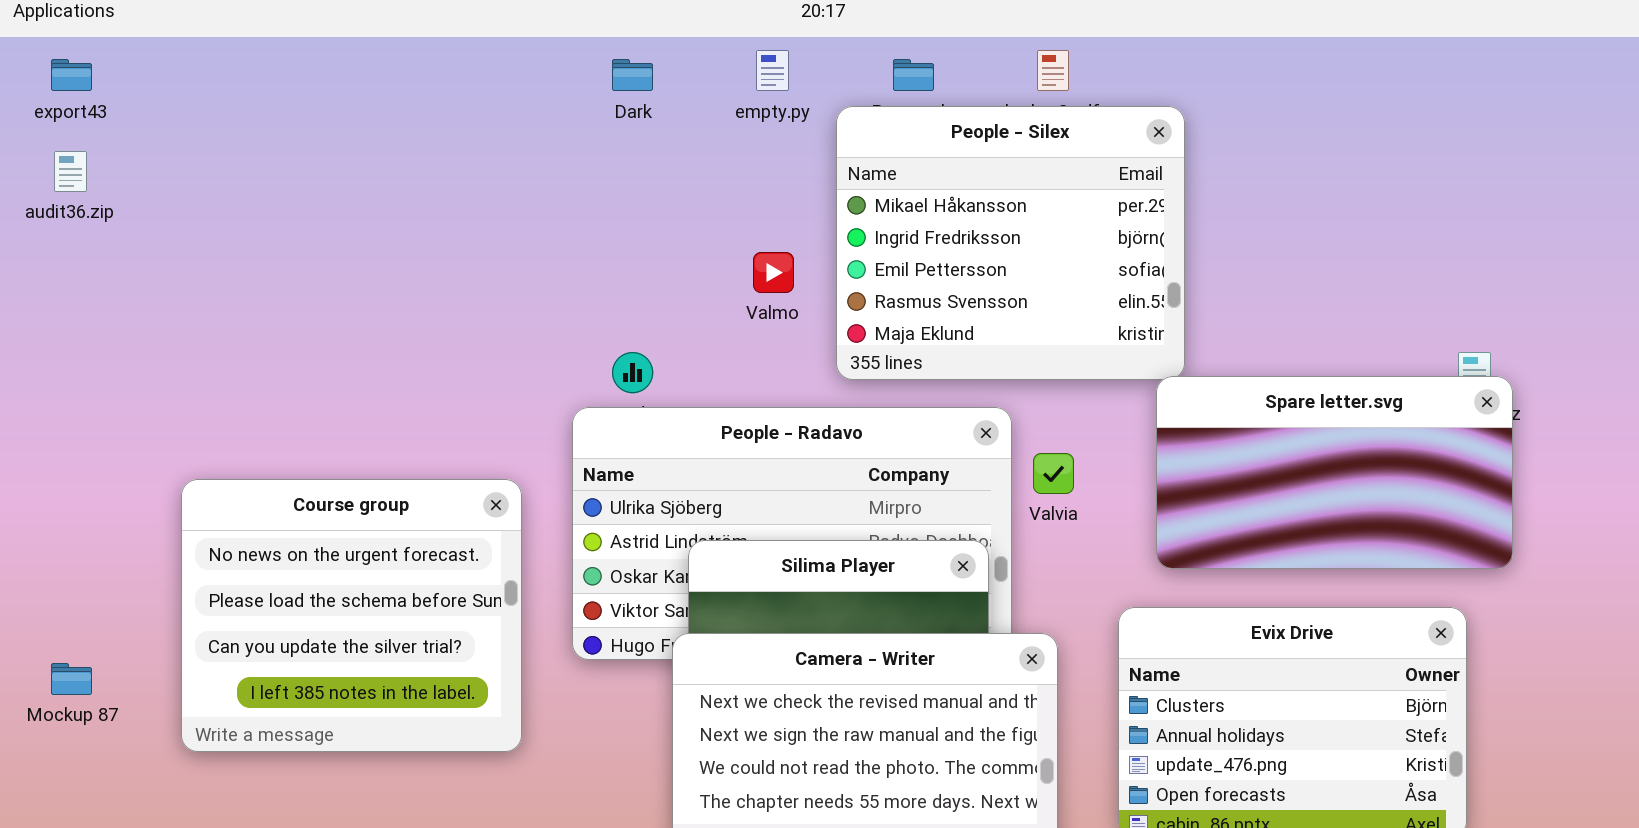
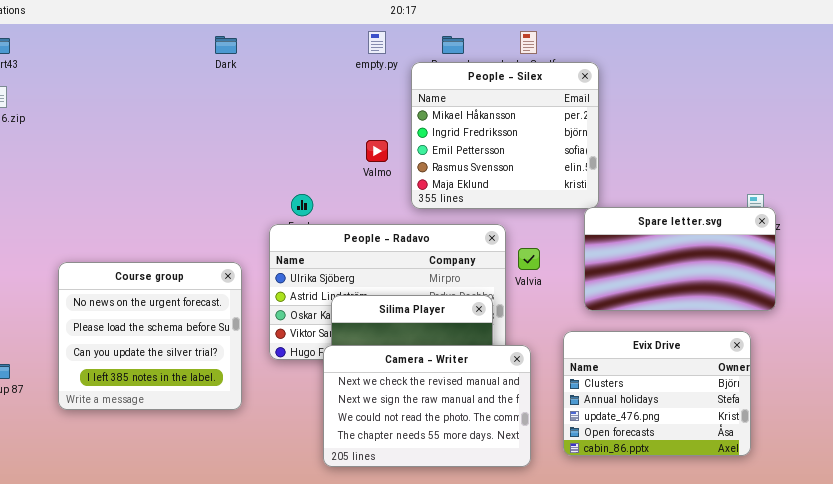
Dark: [612,59,653,91] -> [215,36,237,54], moved

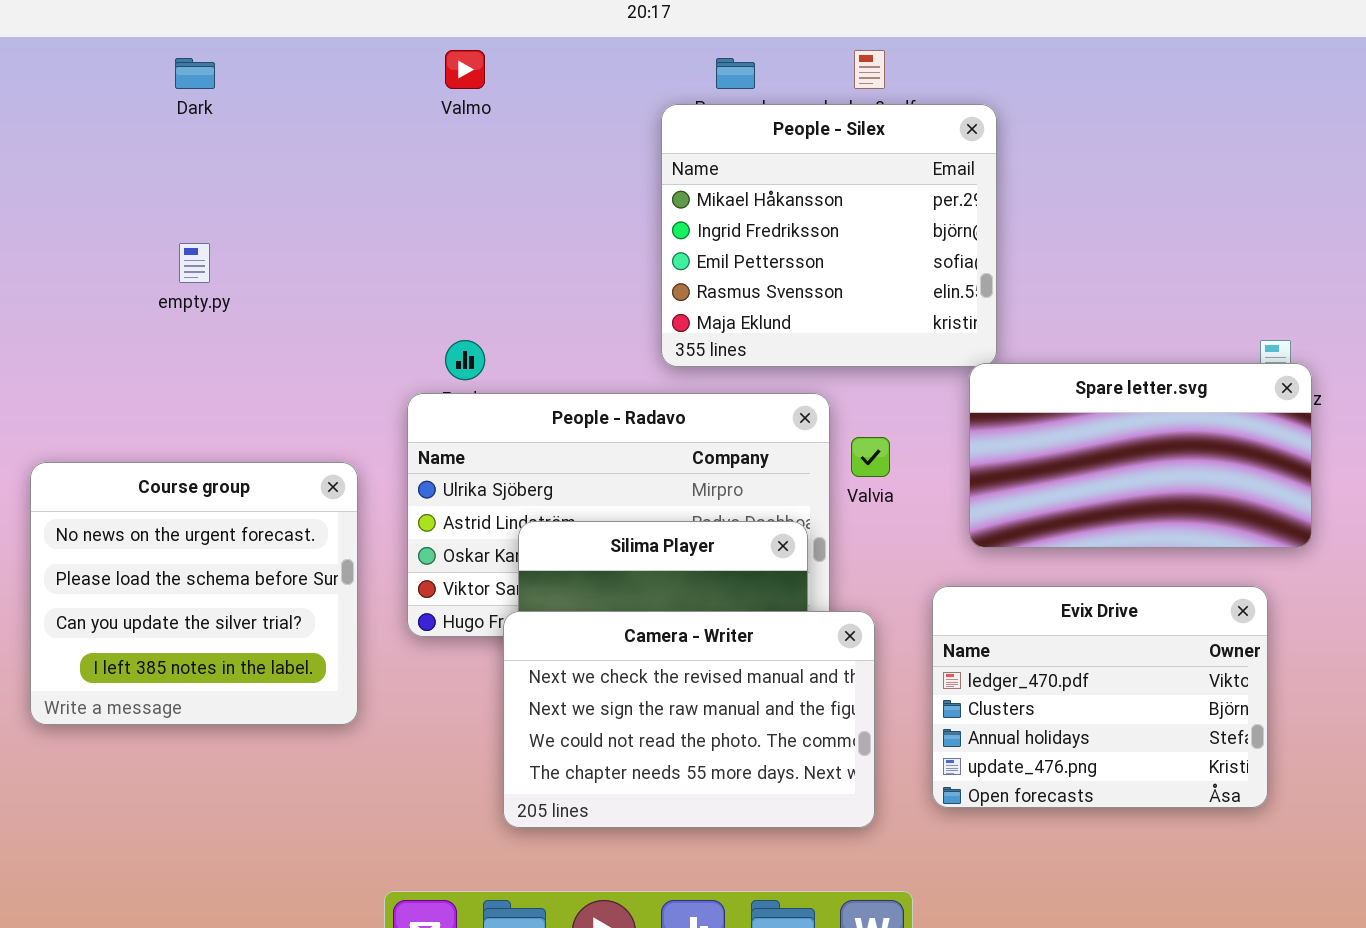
empty.py: [368,31,386,54] -> [179,243,210,283], moved
Dark: [215,36,237,54] -> [175,58,215,89], moved
Valmo: [366,140,388,162] -> [445,50,485,89], moved
Evix Drive: [563,331,751,456] -> [932,586,1268,808], scrolled up 1 row

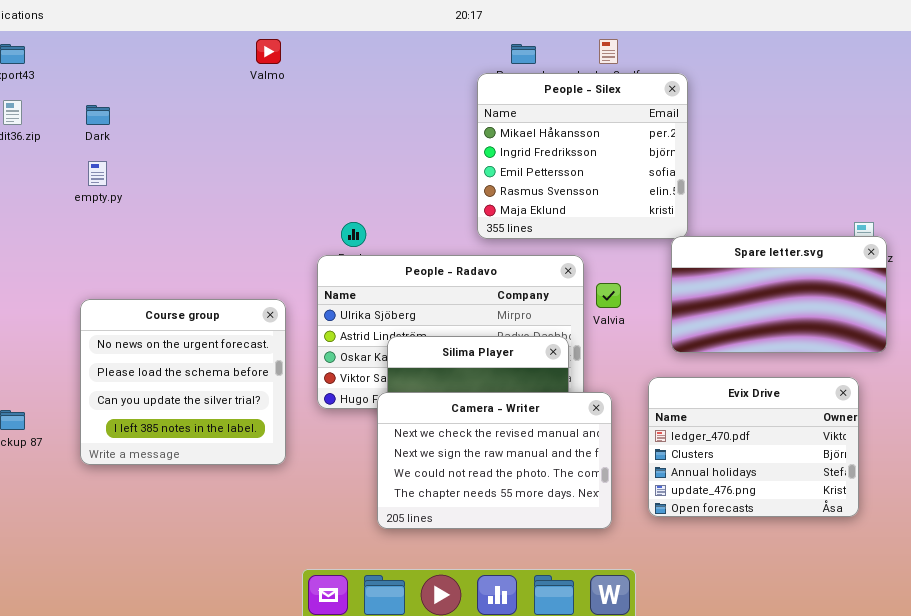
Valmo: [445,50,485,89] -> [256,39,281,64], moved
Dark: [175,58,215,89] -> [86,105,110,125], moved
empty.py: [179,243,210,283] -> [88,161,107,186], moved

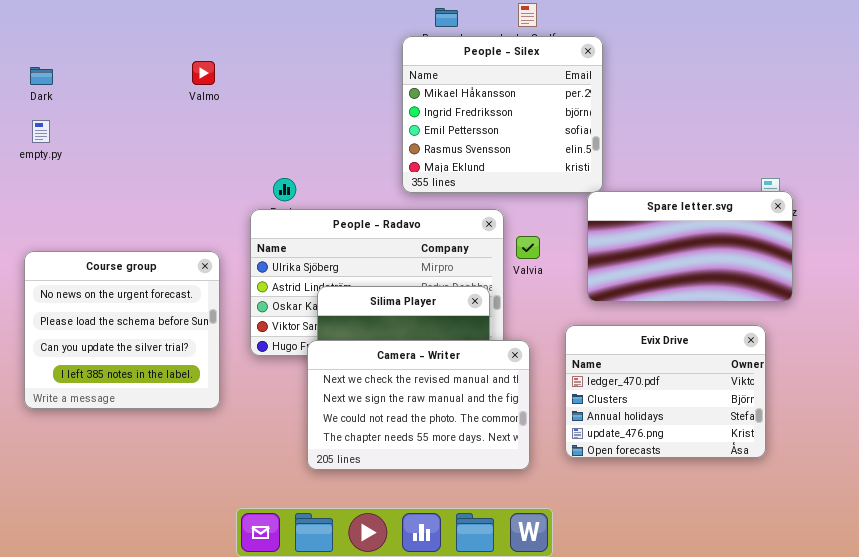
Valmo: [256,39,281,64] -> [192,61,215,85], moved

